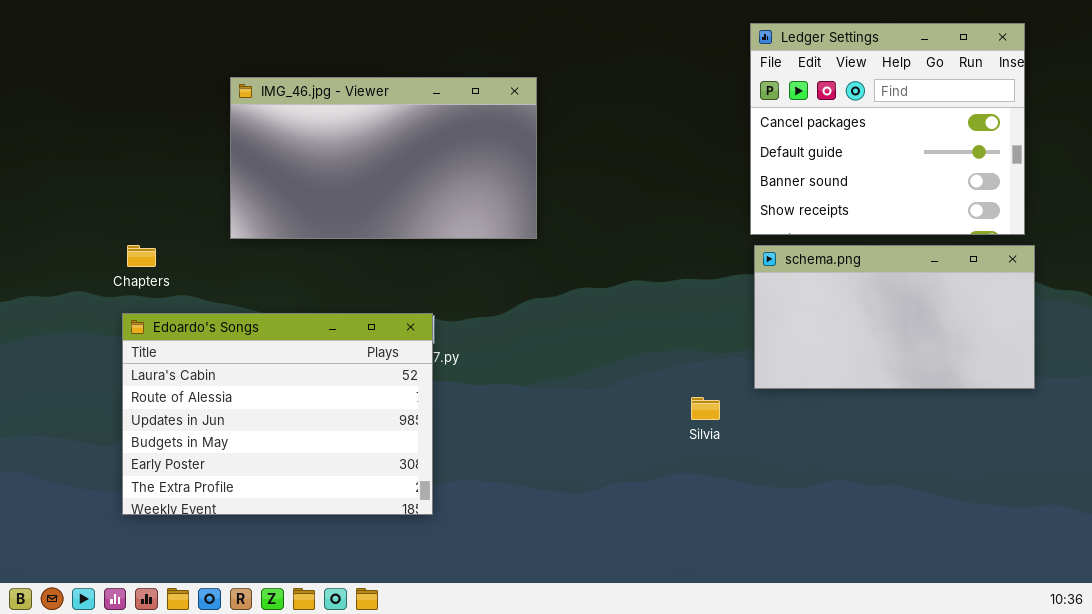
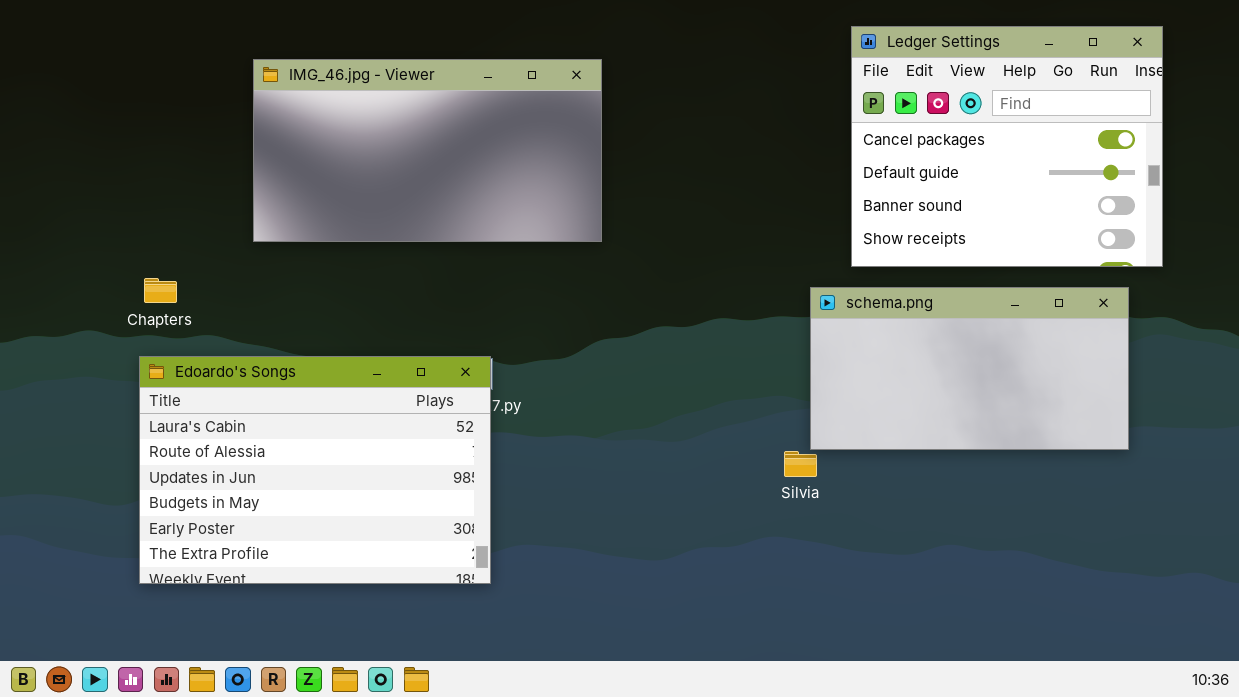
IMG_46.jpg - Viewer: [230,77,537,239] -> [253,59,602,242], moved
schema.png: [754,245,1035,389] -> [810,287,1129,450], moved

